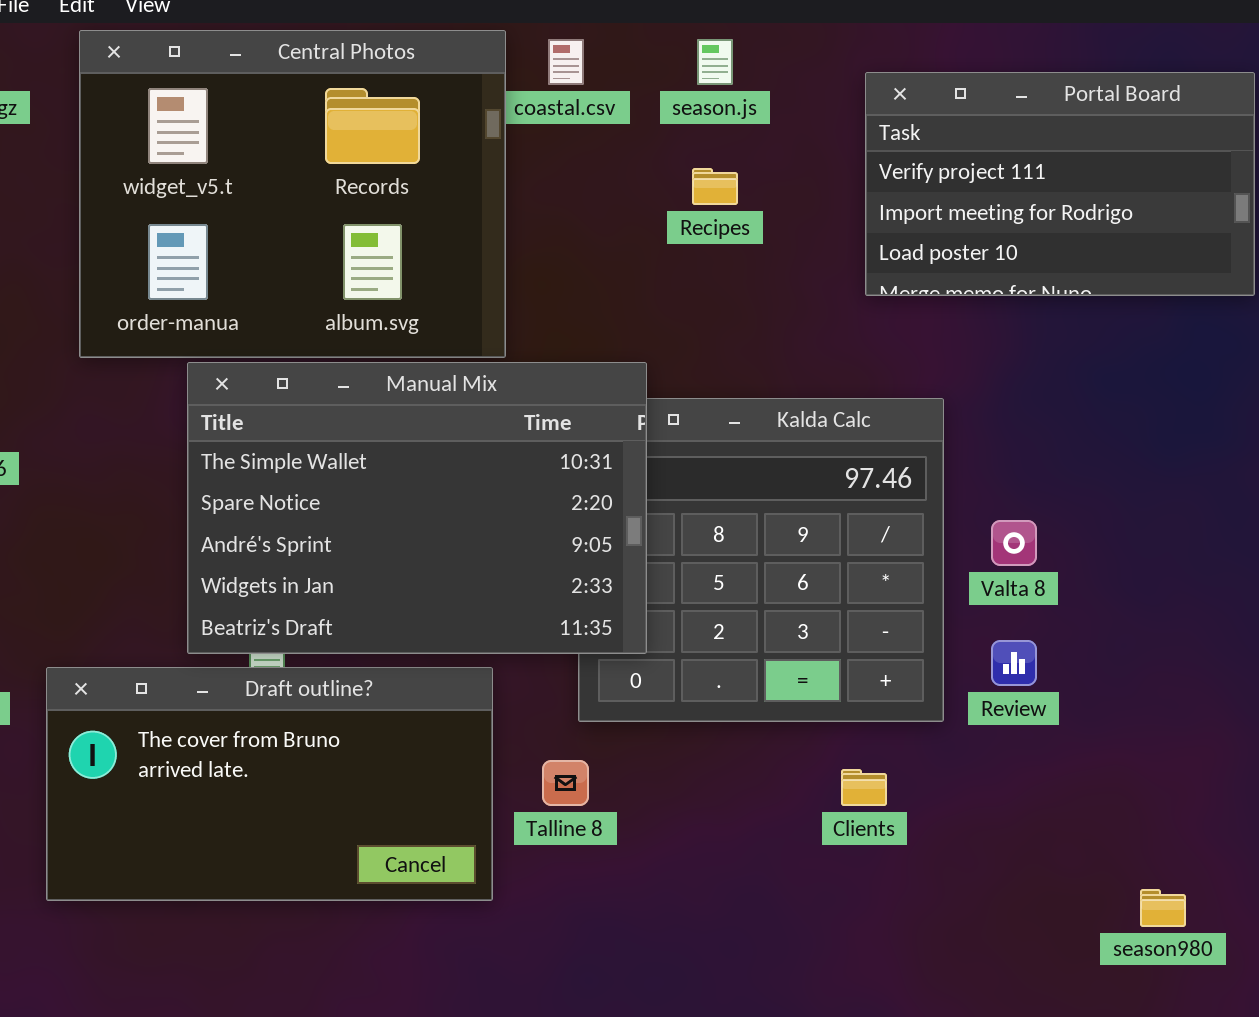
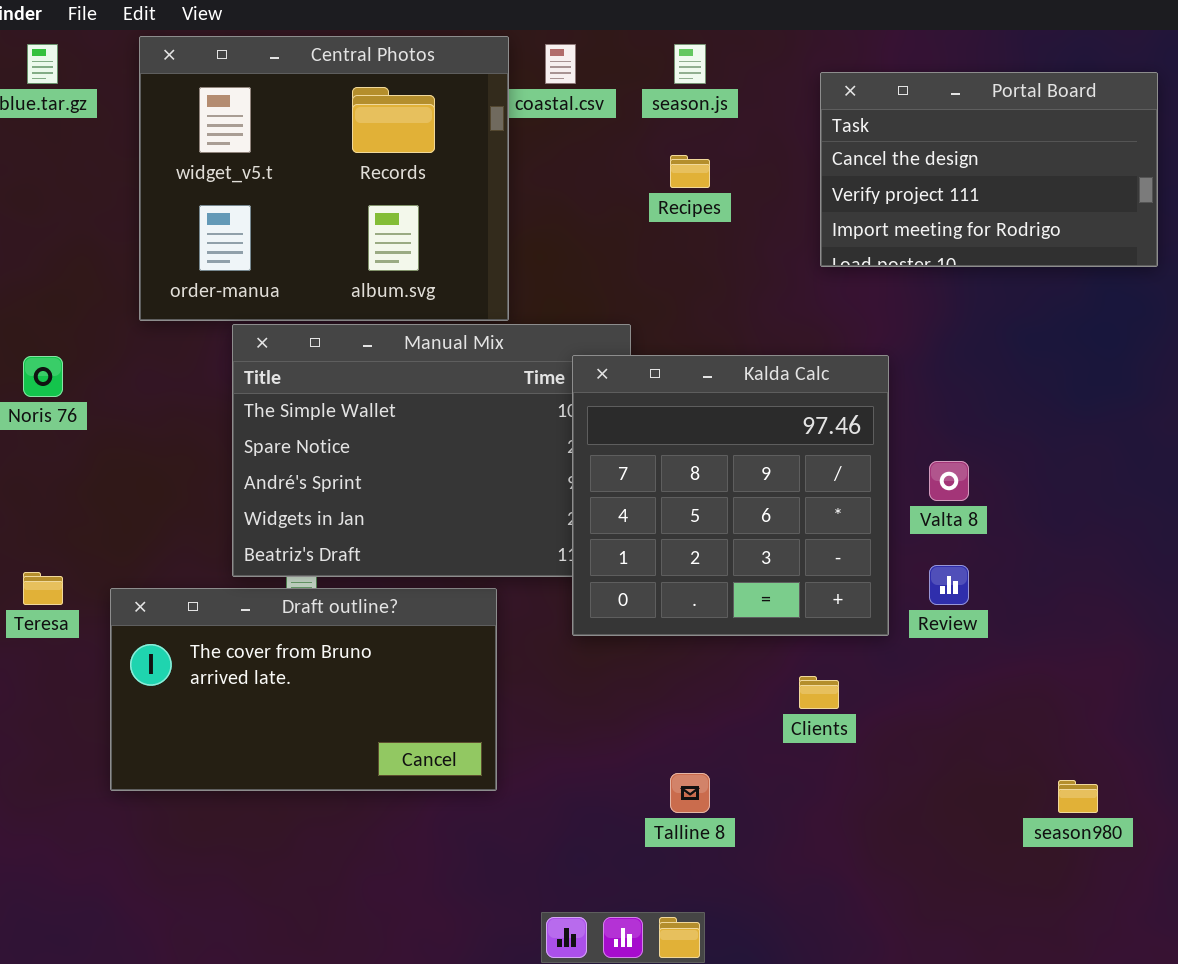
Portal Board: [865,72,1255,296] -> [820,72,1158,267], scrolled up 1 row
Kalda Calc: [578,398,944,722] -> [572,355,889,636], raised
Talline 8: [542,760,589,806] -> [670,773,710,813], moved

